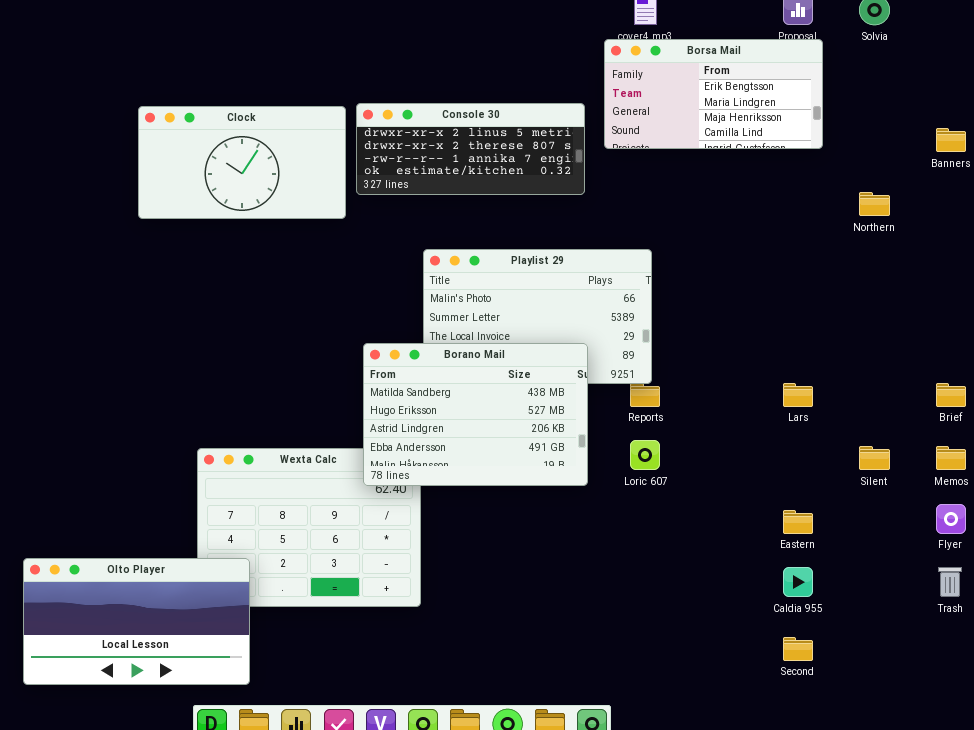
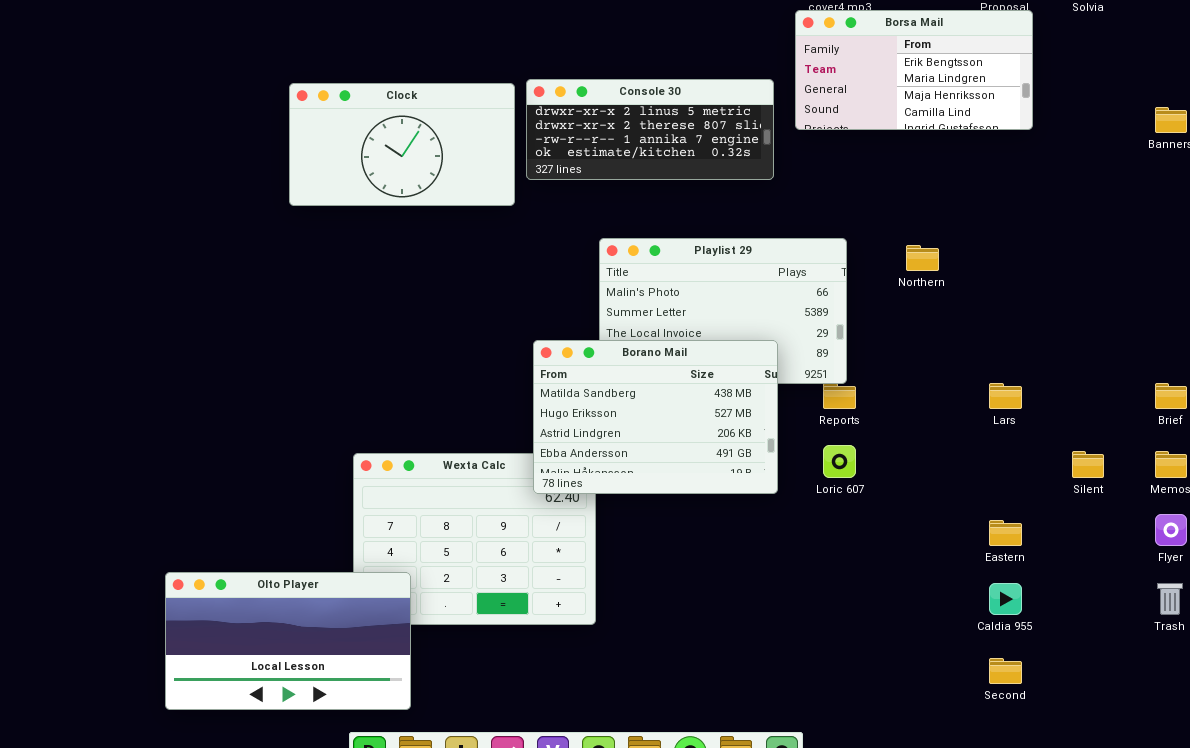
Northern: [859,192,890,216] -> [906,245,939,271], moved

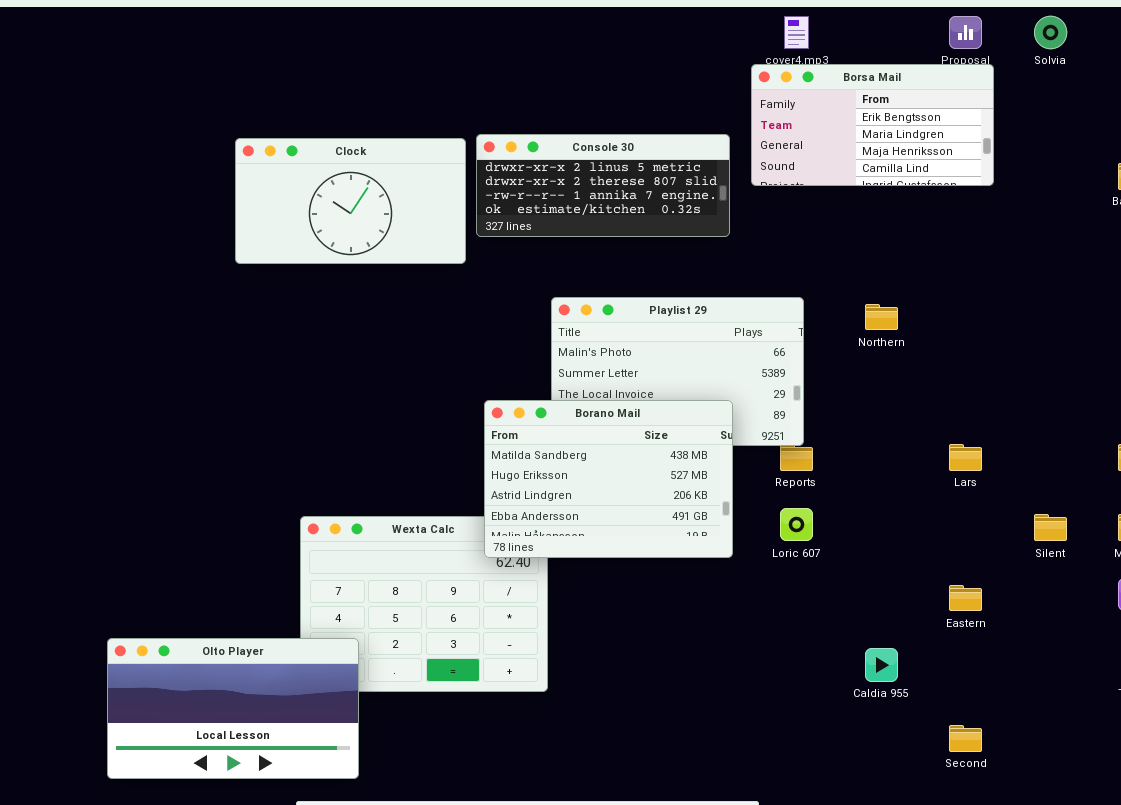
Caldia 955: [989,583,1022,615] -> [865,648,898,682], moved

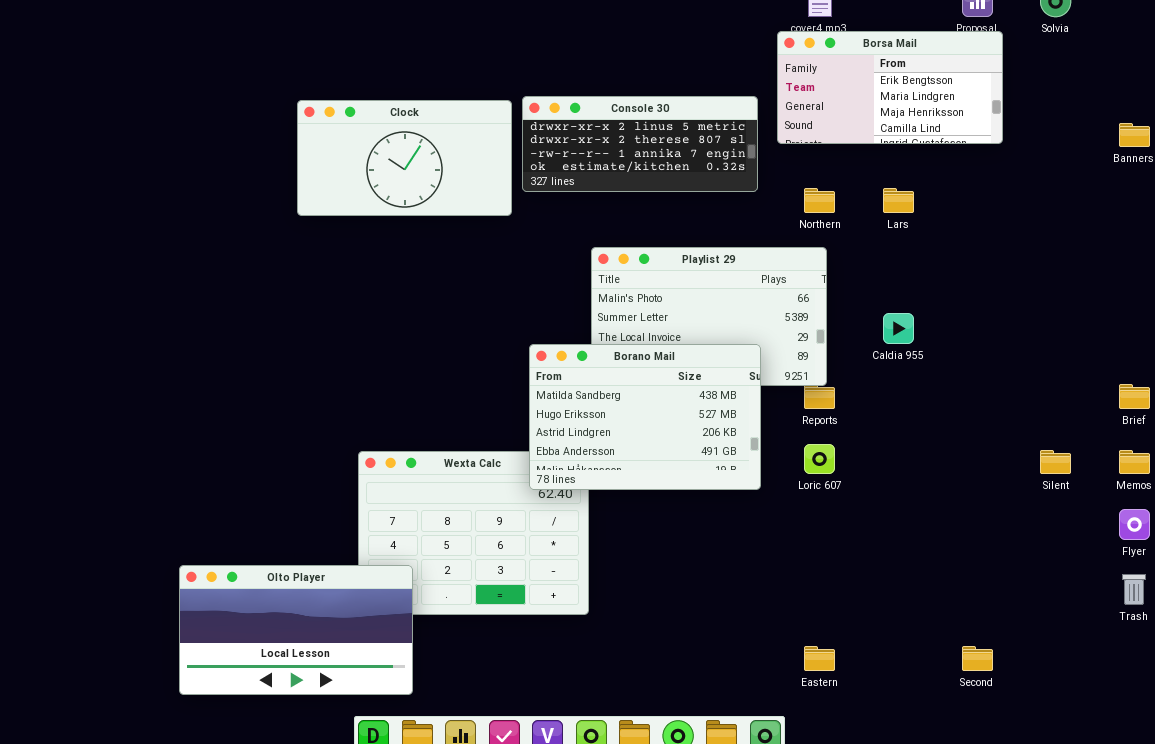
Northern: [865,304,898,330] -> [804,188,835,213], moved
Lars: [949,444,982,471] -> [883,188,914,213], moved
Eastern: [949,585,982,611] -> [804,646,835,671], moved
Caldia 955: [865,648,898,682] -> [883,313,914,344], moved

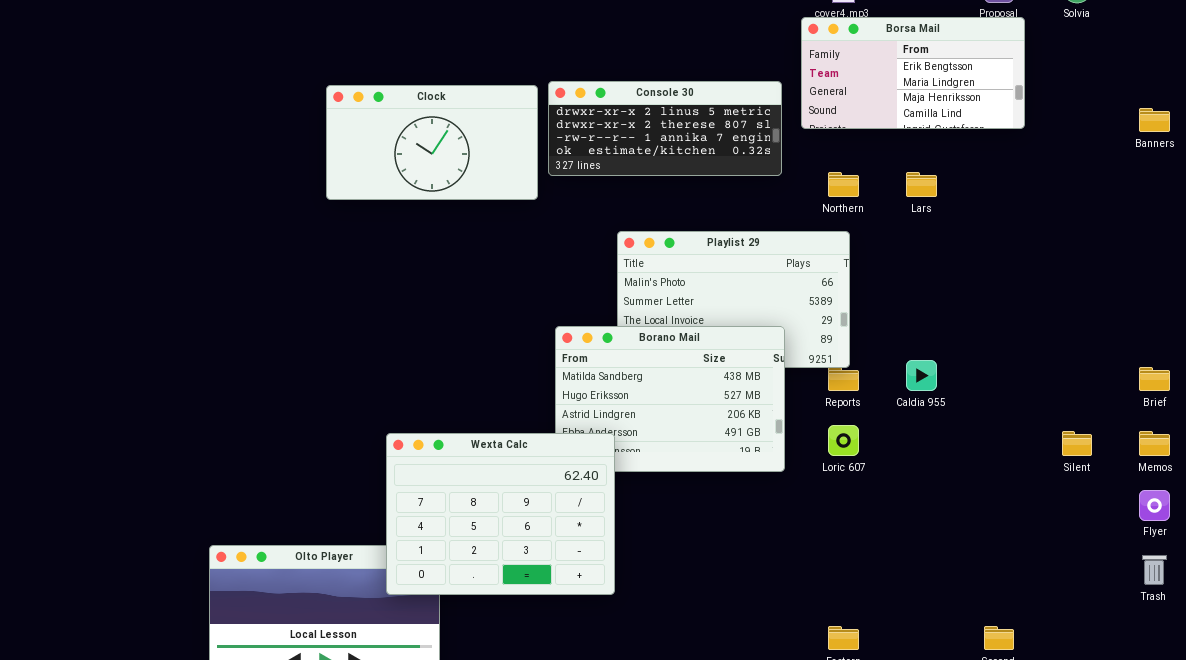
Caldia 955: [883,313,914,344] -> [906,360,937,391], moved
Wexta Calc: [358,451,589,615] -> [386,433,615,595], raised

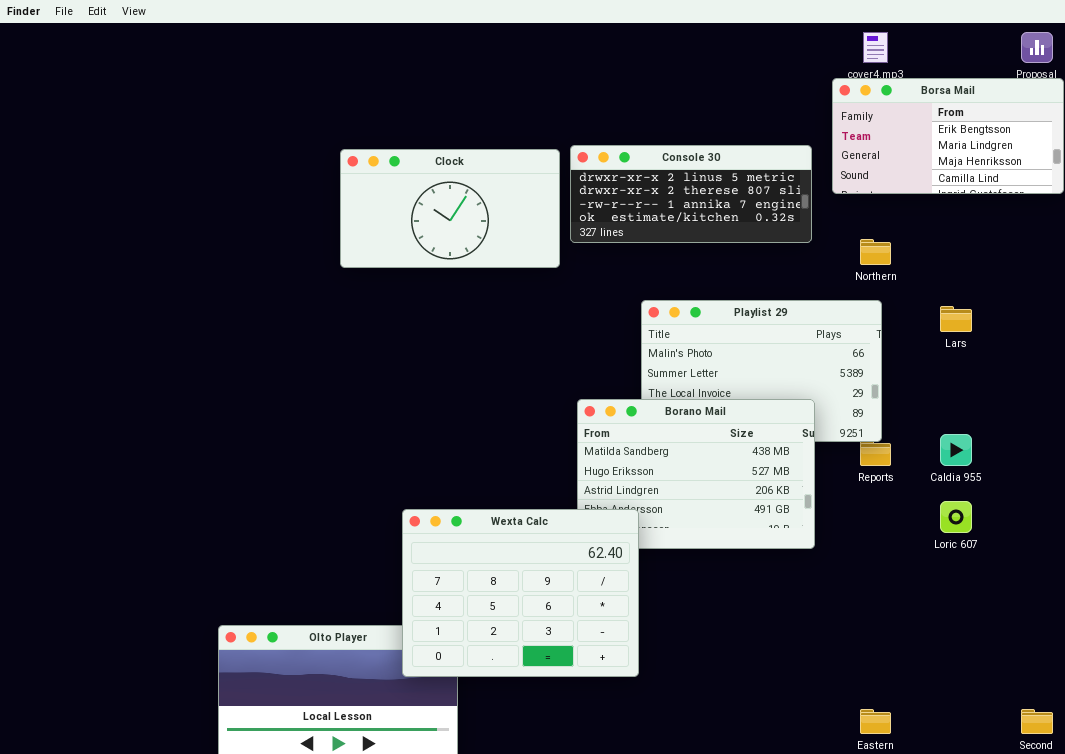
Lars: [906,172,937,197] -> [940,306,972,332], moved
Loric 607: [828,425,859,456] -> [940,501,972,533], moved

